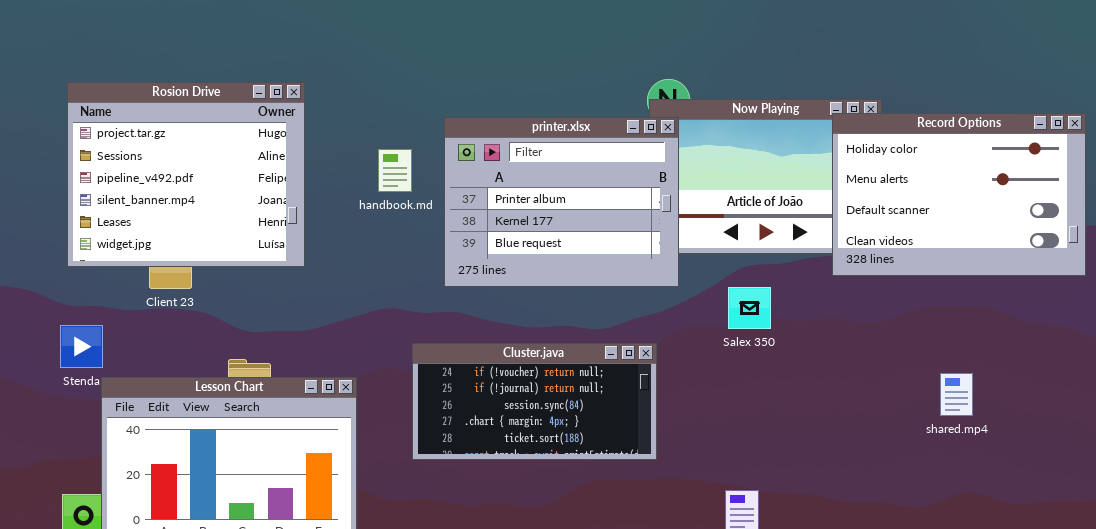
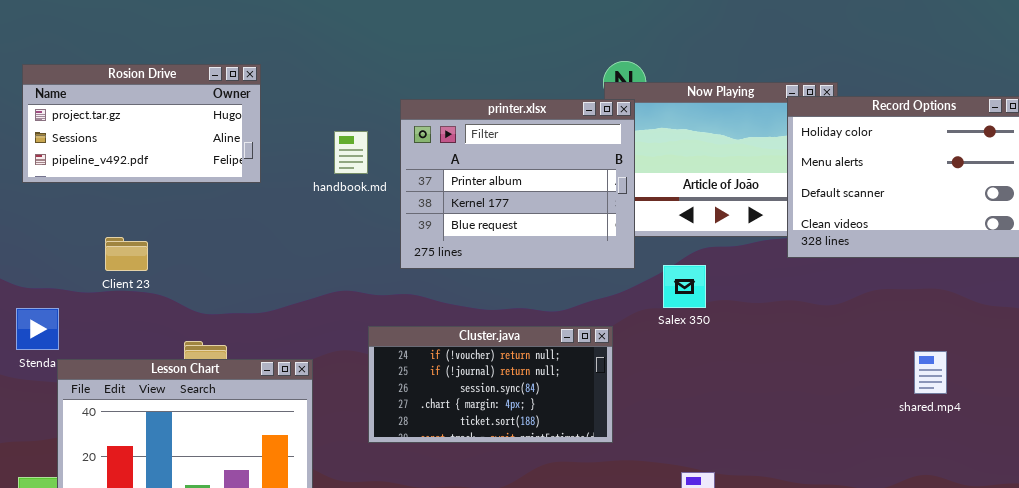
Rosion Drive: [67,82,305,267] -> [22,64,261,183], resized
Salex 350: [728,287,771,329] -> [663,265,706,308], moved
shared.mp4: [940,373,973,416] -> [914,351,947,394], moved

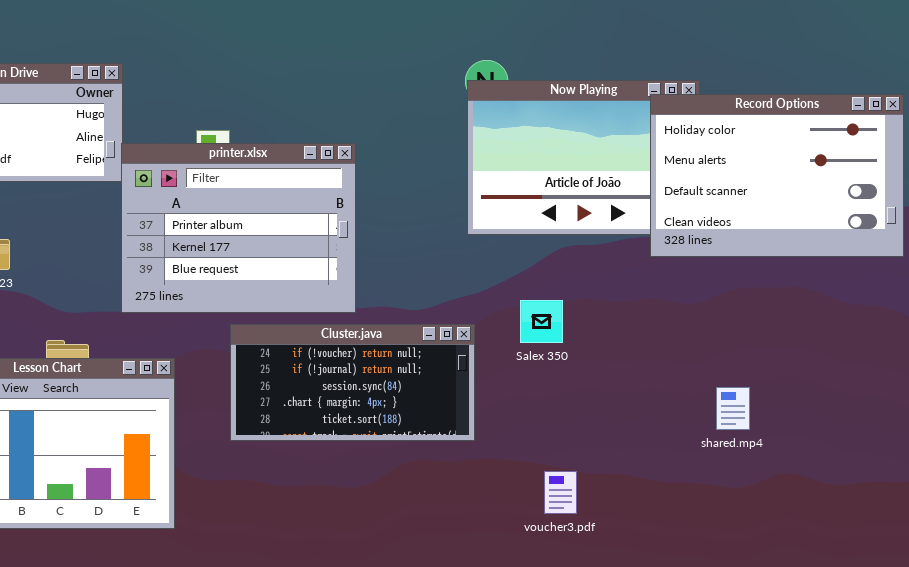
printer.xlsx: [400,99,635,269] -> [121,143,356,313], moved
Salex 350: [663,265,706,308] -> [520,300,563,343], moved
shared.mp4: [914,351,947,394] -> [716,387,750,430], moved

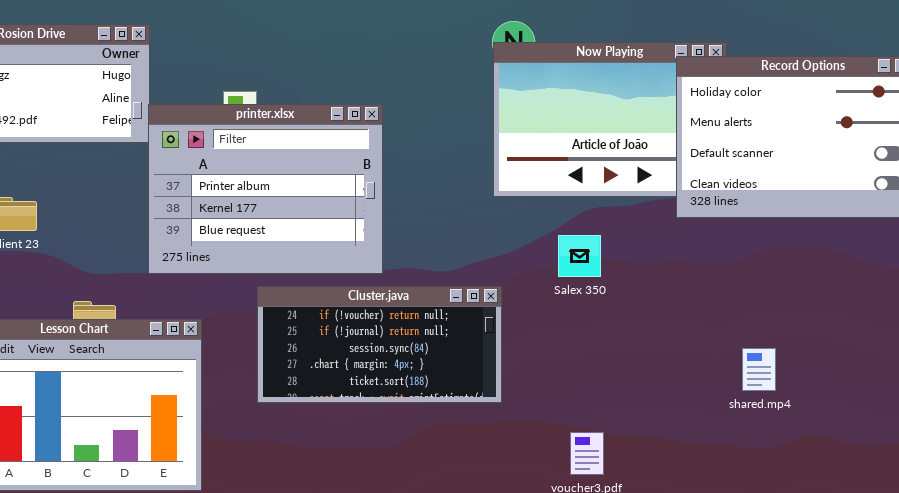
Salex 350: [520,300,563,343] -> [558,235,601,277], moved

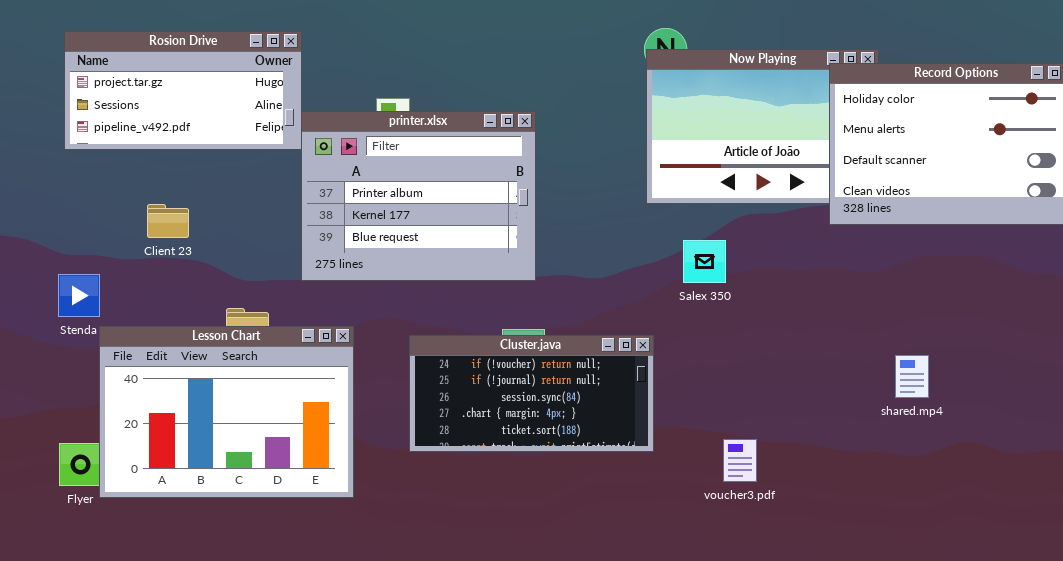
Salex 350: [558,235,601,277] -> [683,240,726,283], moved
Cluster.java: [257,286,502,403] -> [409,335,654,452], moved

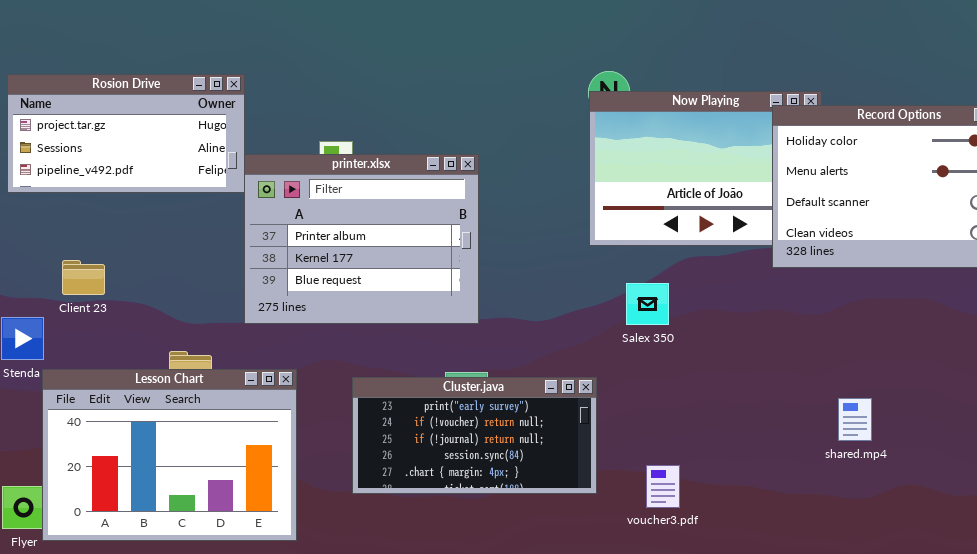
Client 23: [147,204,189,238] -> [62,260,105,295], moved
Cluster.java: [409,335,654,452] -> [352,377,597,494], scrolled up 1 row
voucher3.pdf: [723,439,757,482] -> [646,465,680,508], moved

